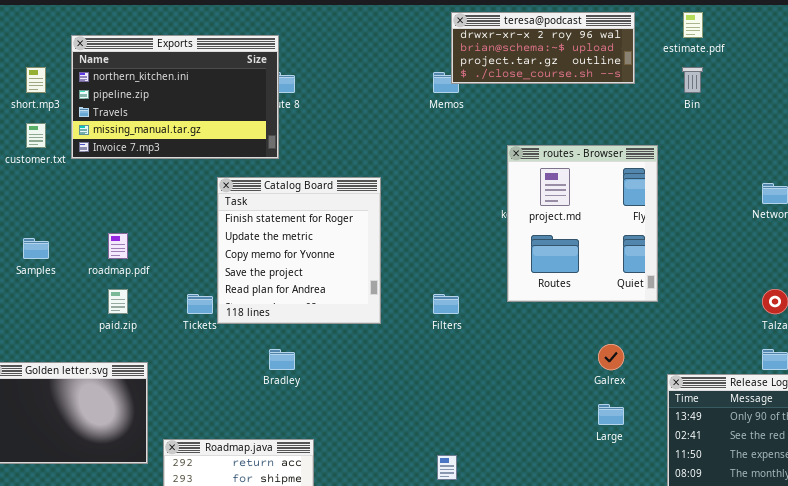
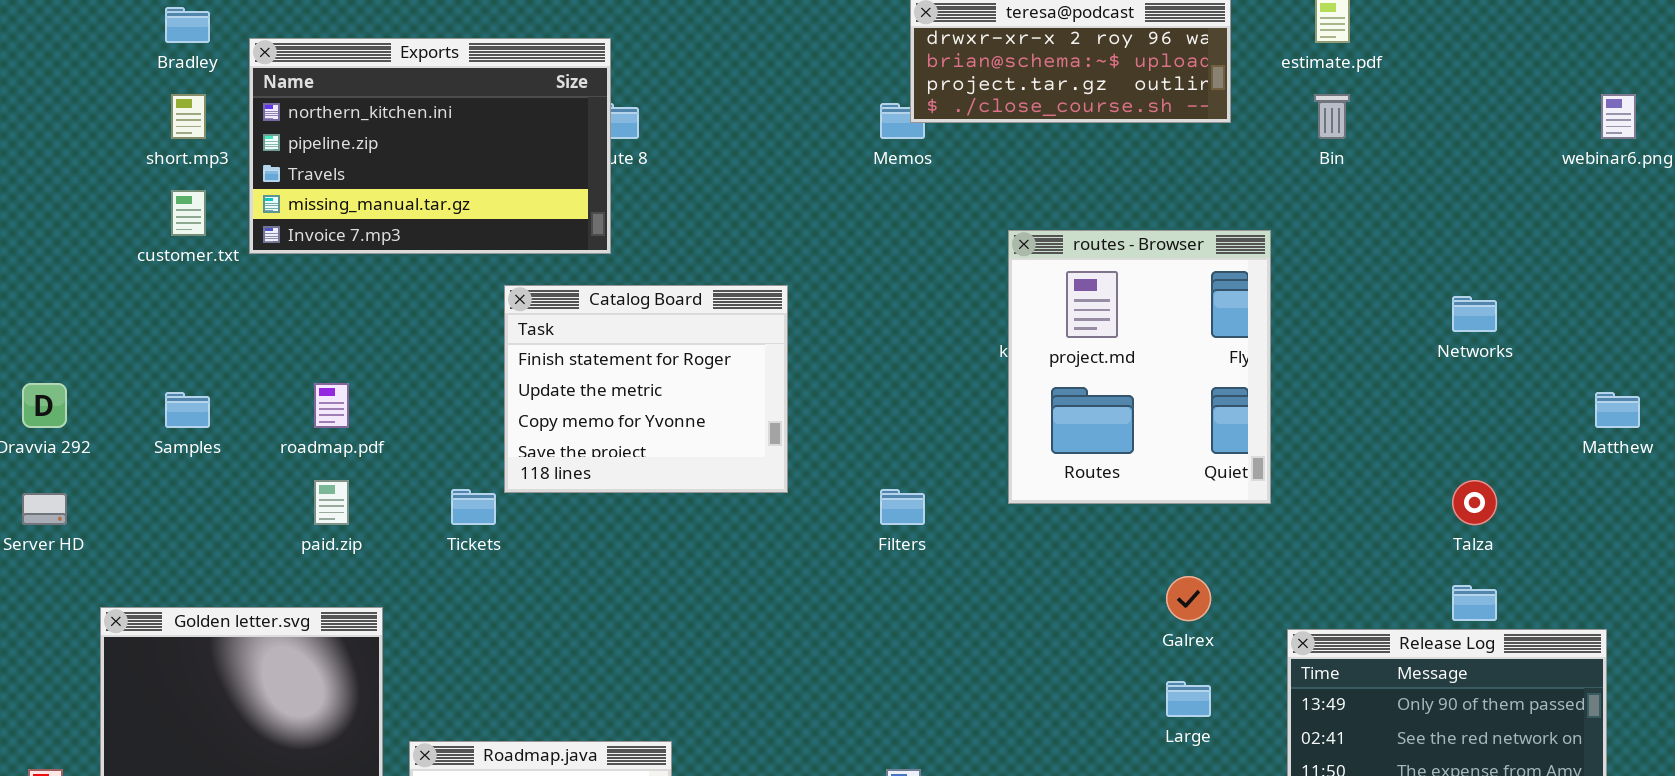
Catalog Board: [217,177,381,324] -> [504,285,788,493], resized
Bradley: [269,349,295,370] -> [165,7,210,43], moved

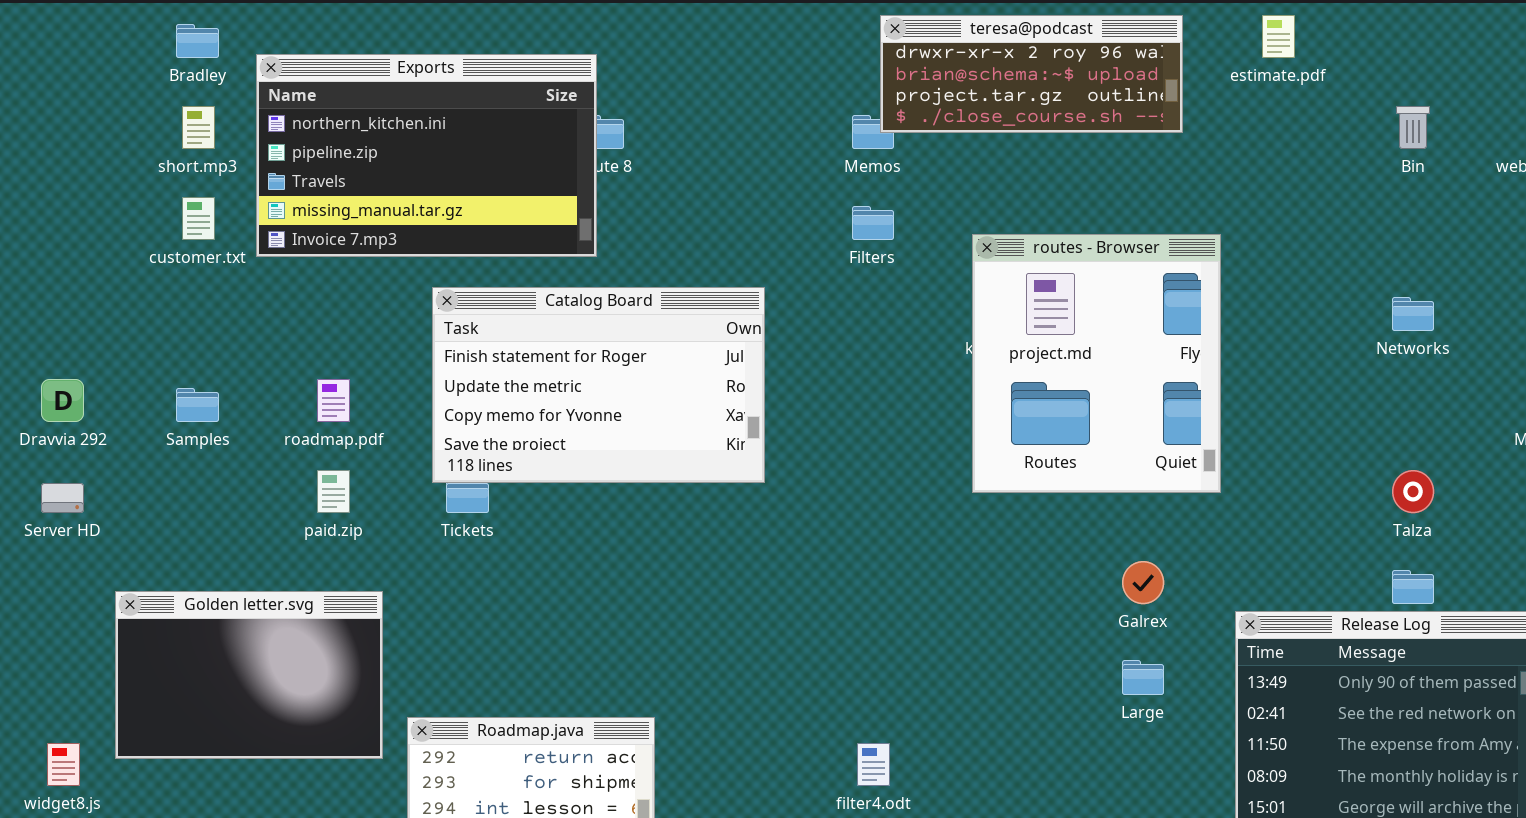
Bin: [1314,94,1350,139] -> [1396,106,1430,149], moved
Catalog Board: [504,285,788,493] -> [432,287,765,483], resized
Filters: [880,489,925,525] -> [852,206,894,240], moved

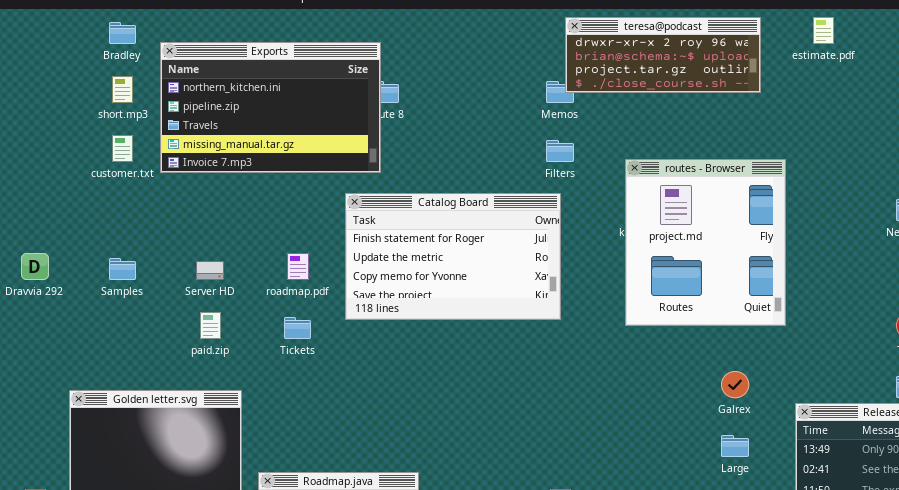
Catalog Board: [432,287,765,483] -> [345,193,561,320], moved
roadmap.pdf: [317,379,350,422] -> [287,253,309,280], moved
Server HD: [41,483,84,513] -> [196,261,224,280], moved

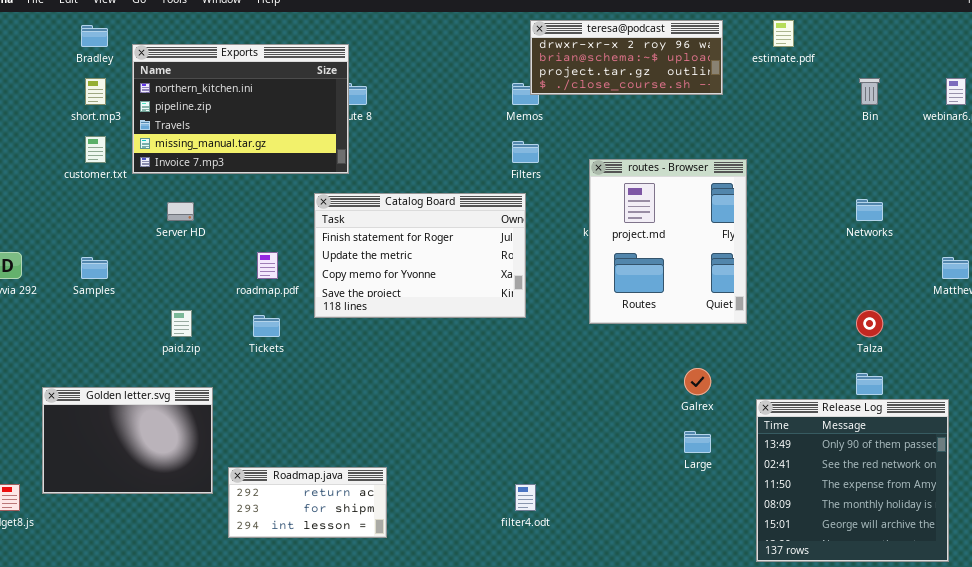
Server HD: [196,261,224,280] -> [167,202,194,221], moved

